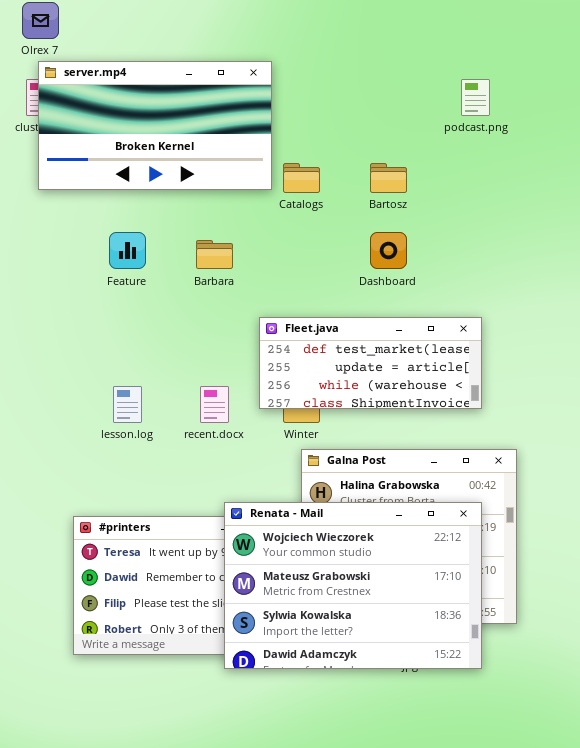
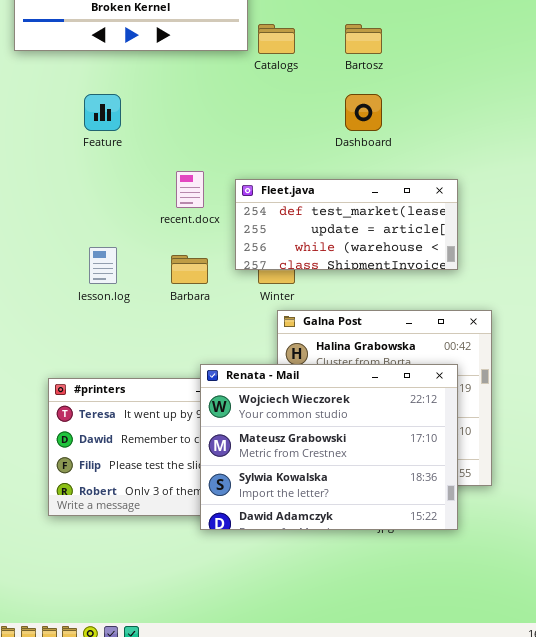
Barbara: [196,240,233,269] -> [171,255,208,284], moved
recent.docx: [200,386,229,423] -> [176,171,204,208], moved

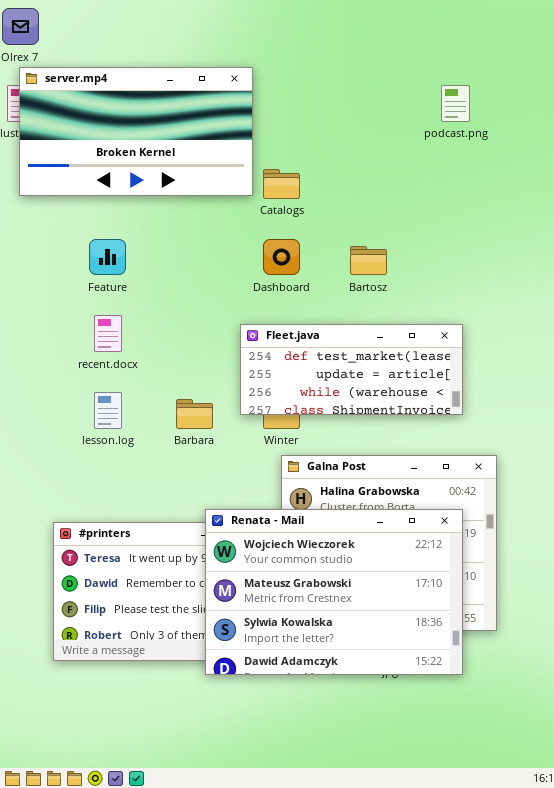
Bartosz: [345,24,382,54] -> [350,246,387,275], moved
Dashboard: [345,94,382,131] -> [263,239,300,275], moved
recent.docx: [176,171,204,208] -> [94,315,122,352], moved

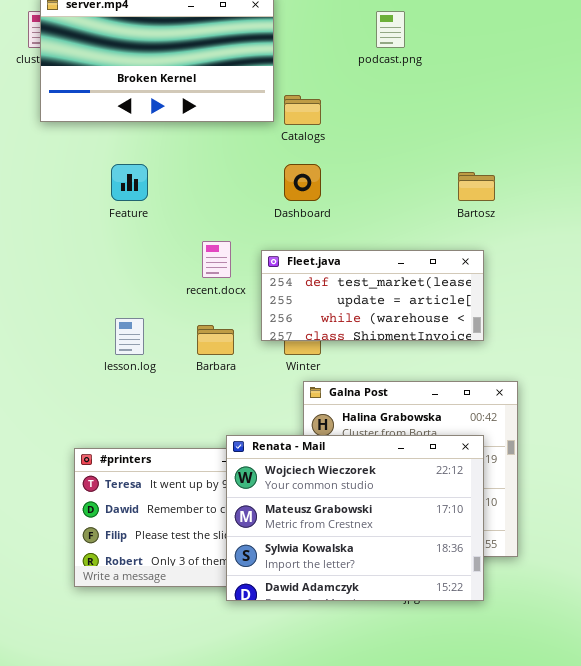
podcast.png: [441,85,470,122] -> [376,11,405,48], moved
Bartosz: [350,246,387,275] -> [458,172,495,201], moved
recent.docx: [94,315,122,352] -> [202,241,231,278], moved

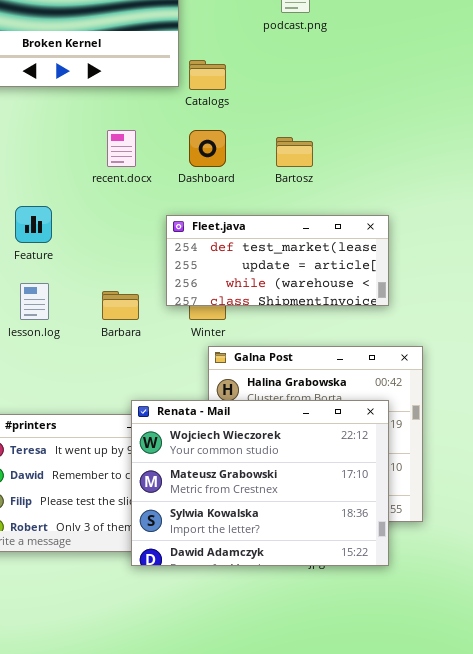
Feature: [111,164,148,201] -> [15,206,52,243], moved
Bartosz: [458,172,495,201] -> [276,137,313,167], moved
recent.docx: [202,241,231,278] -> [107,130,136,167], moved

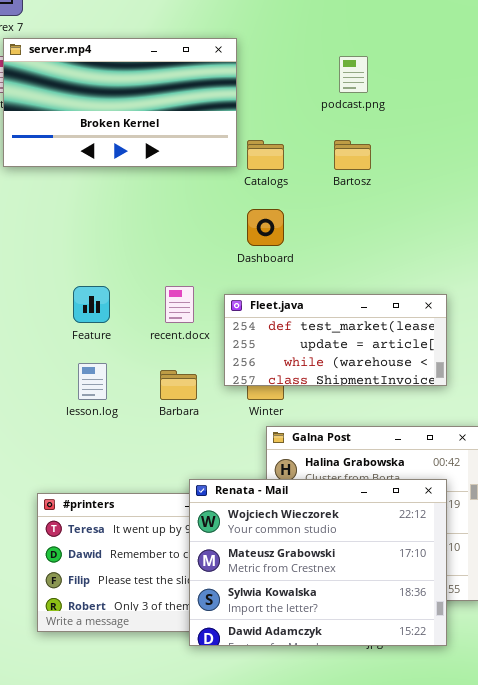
recent.docx: [107,130,136,167] -> [165,286,194,323], moved
Bartosz: [276,137,313,167] -> [334,140,371,170], moved

